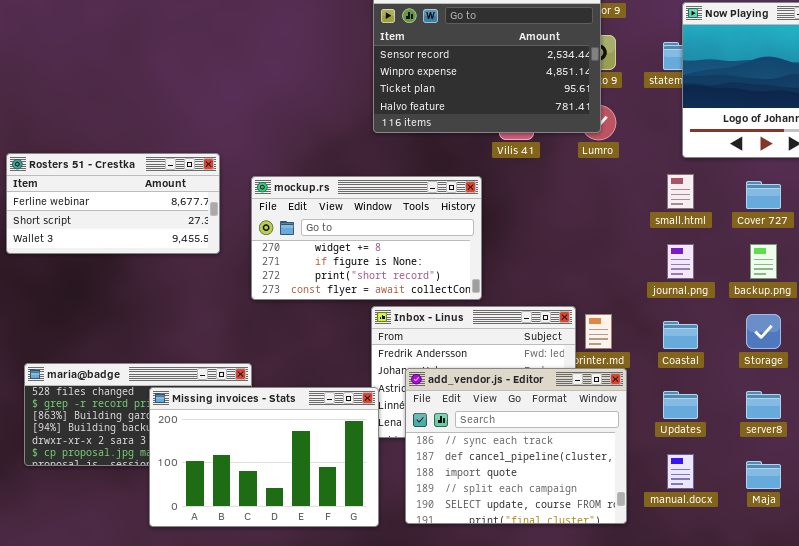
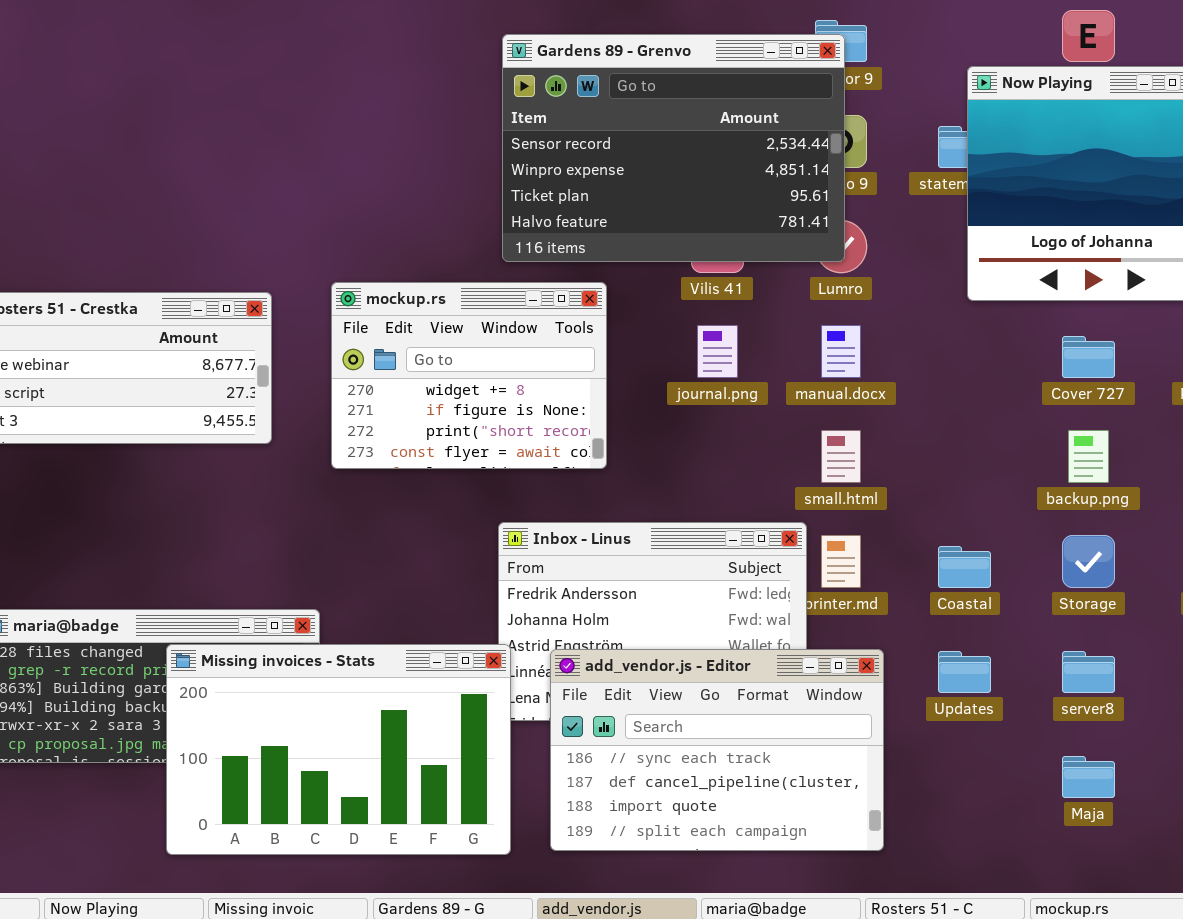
small.html: [667,174,694,209] -> [821,430,861,483], moved
mockup.rs: [251,176,482,300] -> [331,282,607,469], moved, resized
journal.png: [667,244,694,279] -> [697,325,738,378], moved
add_vendor.js - Editor: [405,368,627,524] -> [550,649,884,851], resized
manual.docx: [667,454,694,489] -> [821,325,861,378], moved

